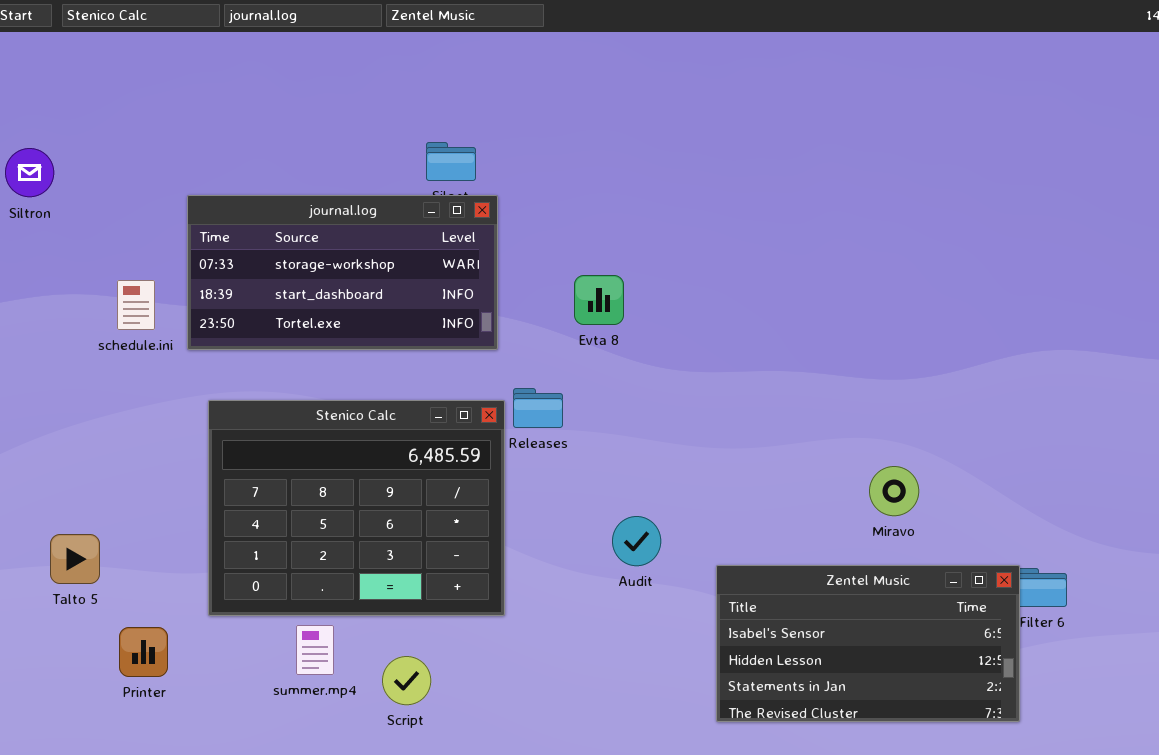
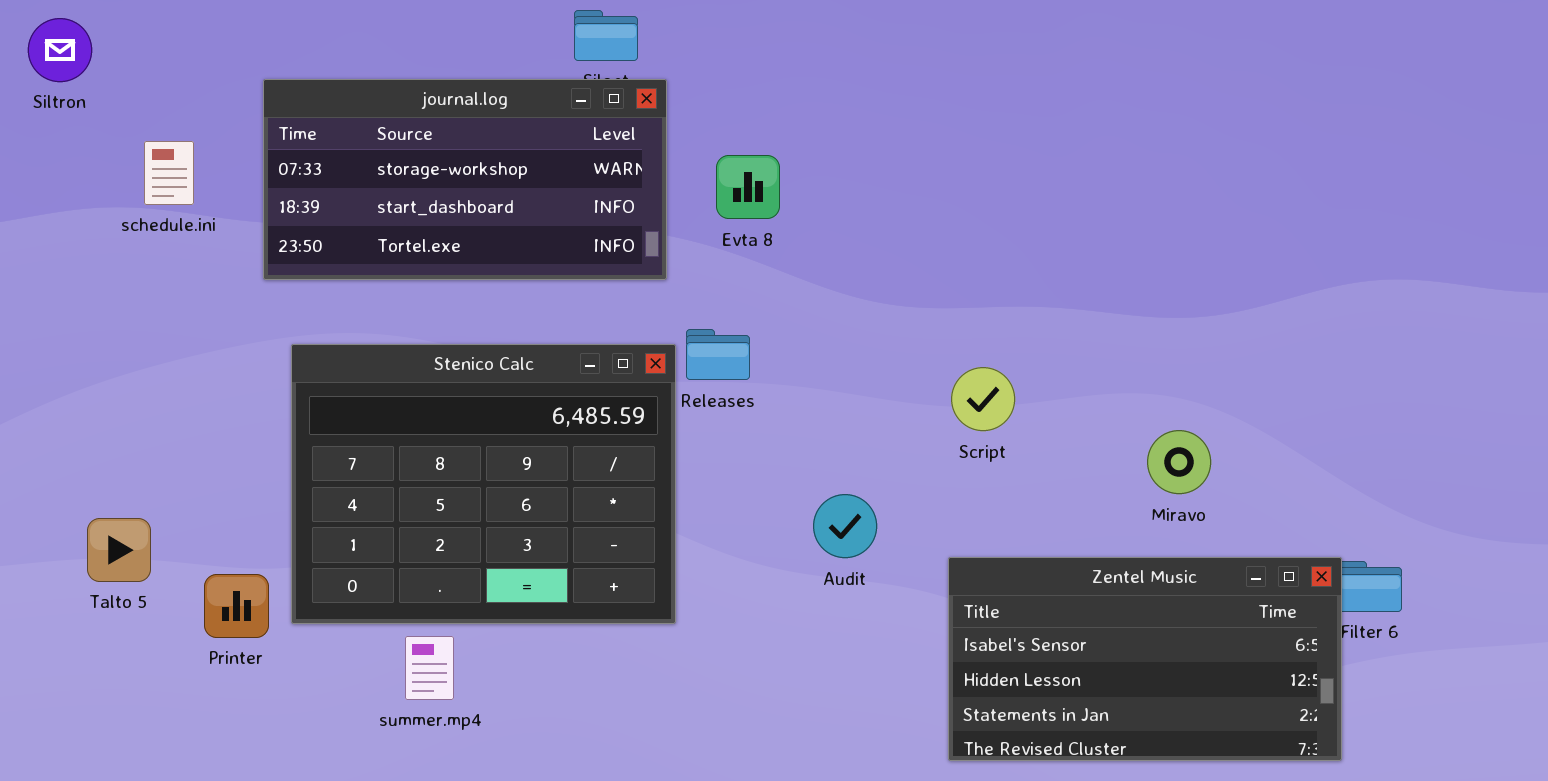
Evta 8: [574,275,624,325] -> [716,155,780,219], moved
schedule.ini: [117,280,155,330] -> [144,141,194,205], moved
Printer: [119,627,168,677] -> [204,574,269,638], moved
Script: [382,656,431,705] -> [951,367,1015,431], moved

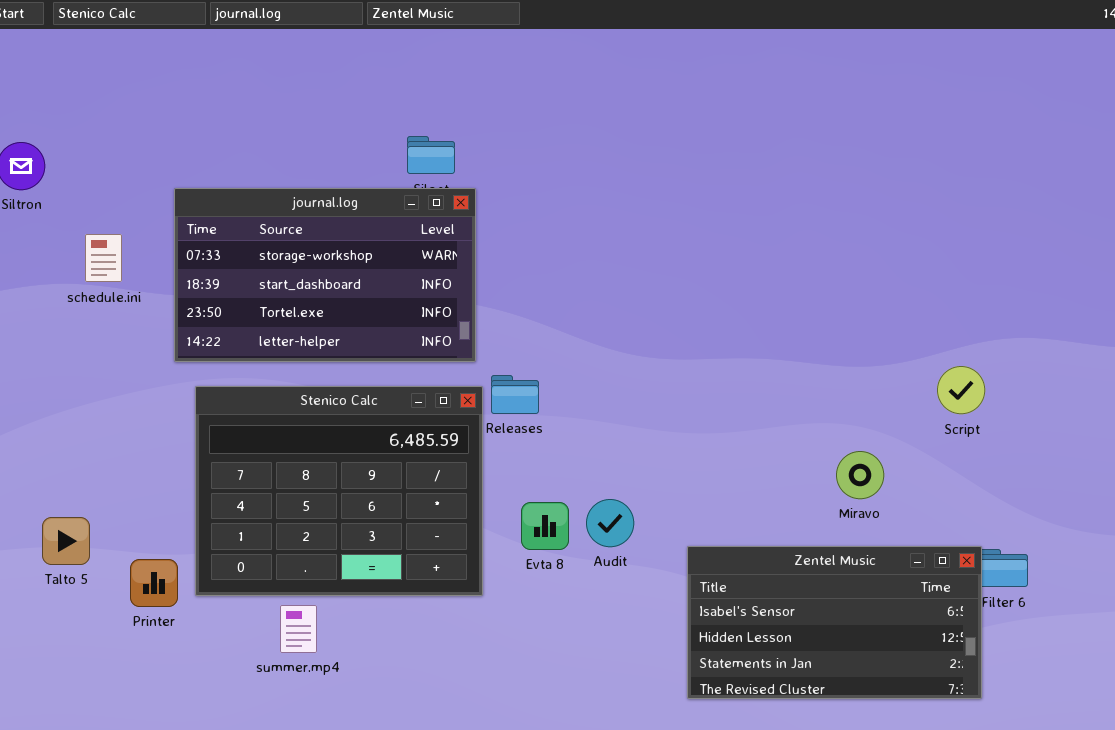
journal.log: [263,79,667,280] -> [174,188,476,362], resized
Evta 8: [716,155,780,219] -> [521,502,569,550], moved
Script: [951,367,1015,431] -> [937,366,985,414], moved

